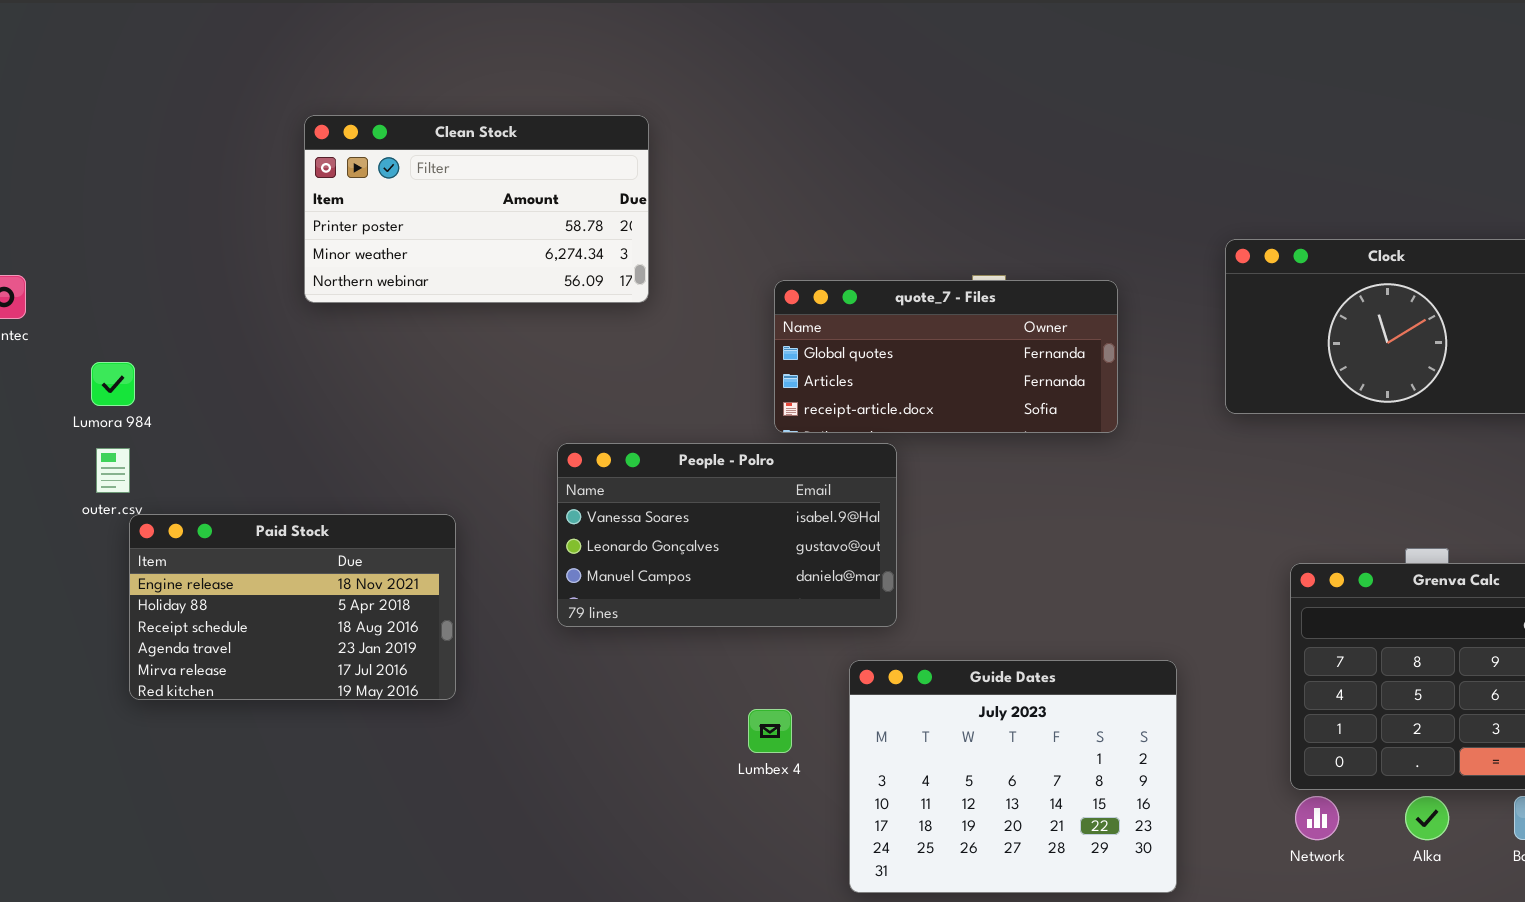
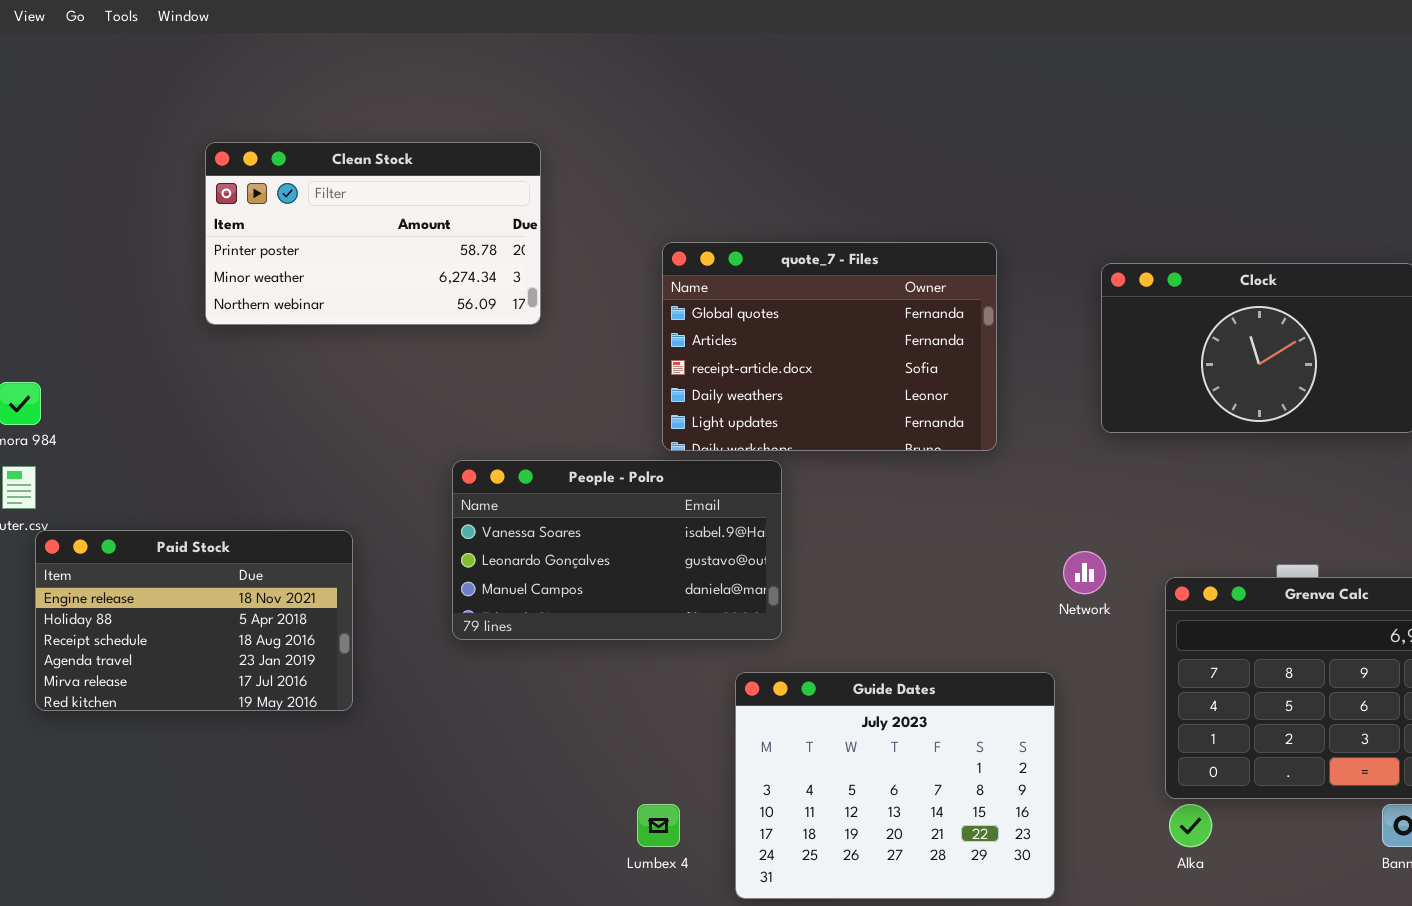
quote_7 - Files: [774,280,1118,433] -> [662,242,997,451], resized
Lumbex 4: [748,709,792,753] -> [637,804,680,847], moved
Network: [1295,796,1339,840] -> [1063,551,1106,594], moved
Alka: [1405,796,1449,840] -> [1169,804,1212,847], moved

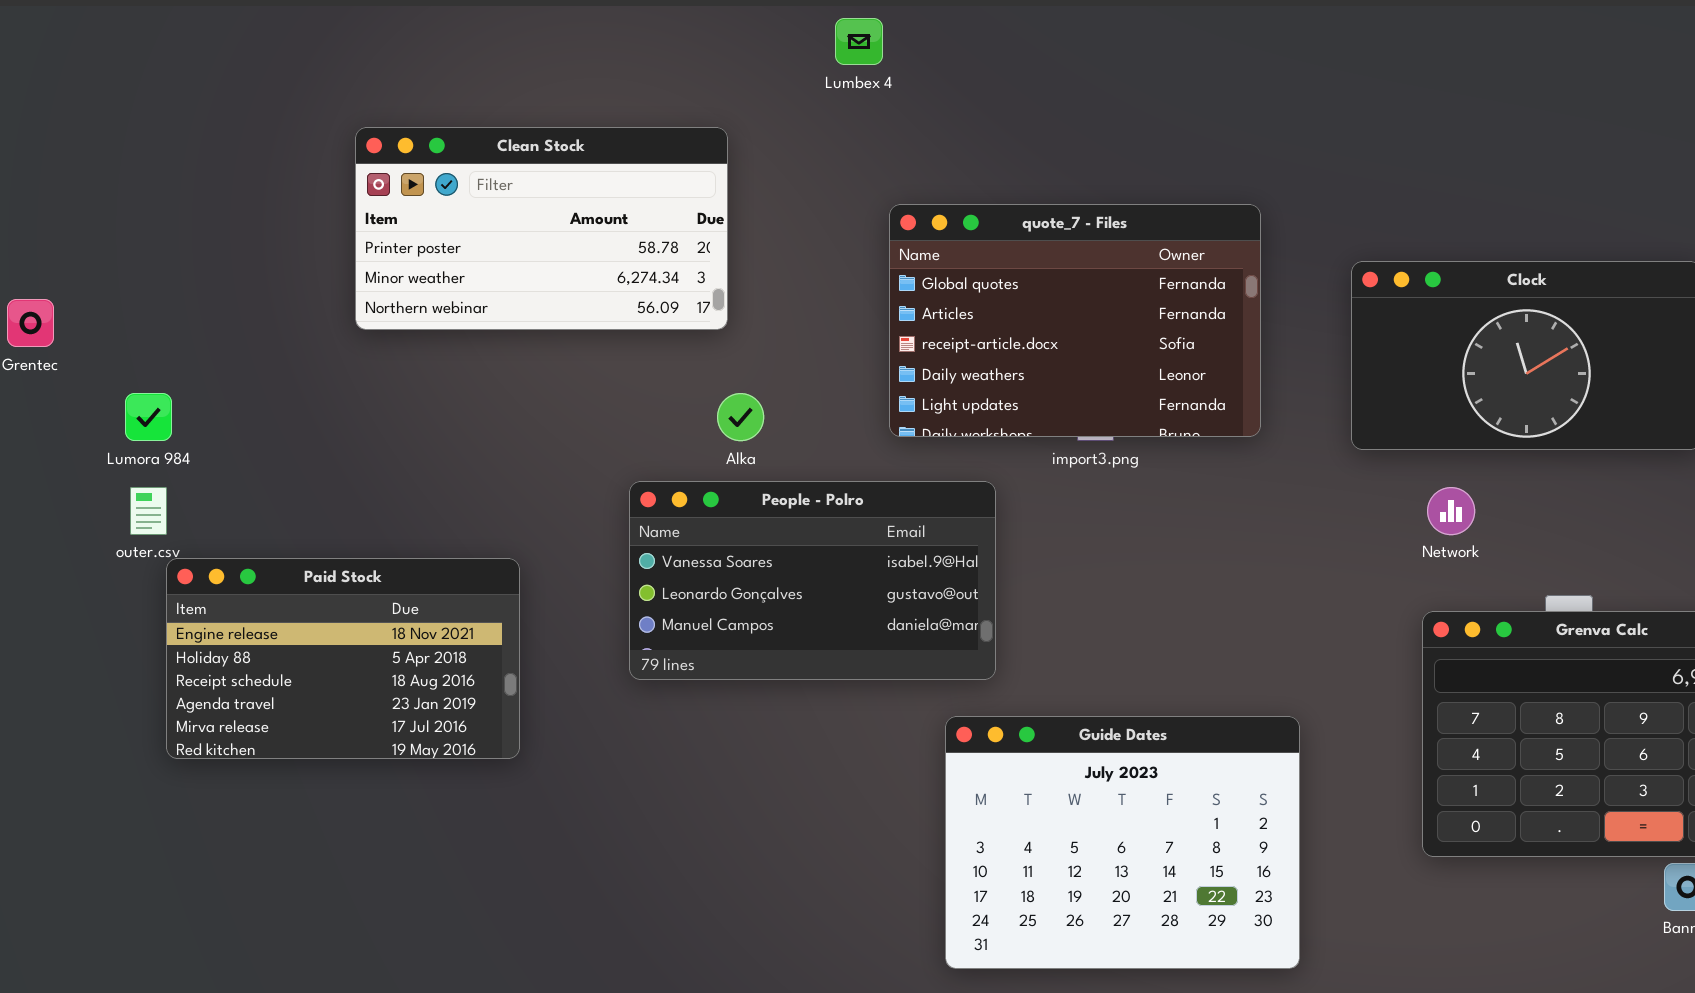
quote_7 - Files: [662,242,997,451] -> [889,204,1261,437], moved
Network: [1063,551,1106,594] -> [1427,487,1475,535], moved
Lumbex 4: [637,804,680,847] -> [835,18,883,65], moved
Alka: [1169,804,1212,847] -> [717,393,764,441], moved

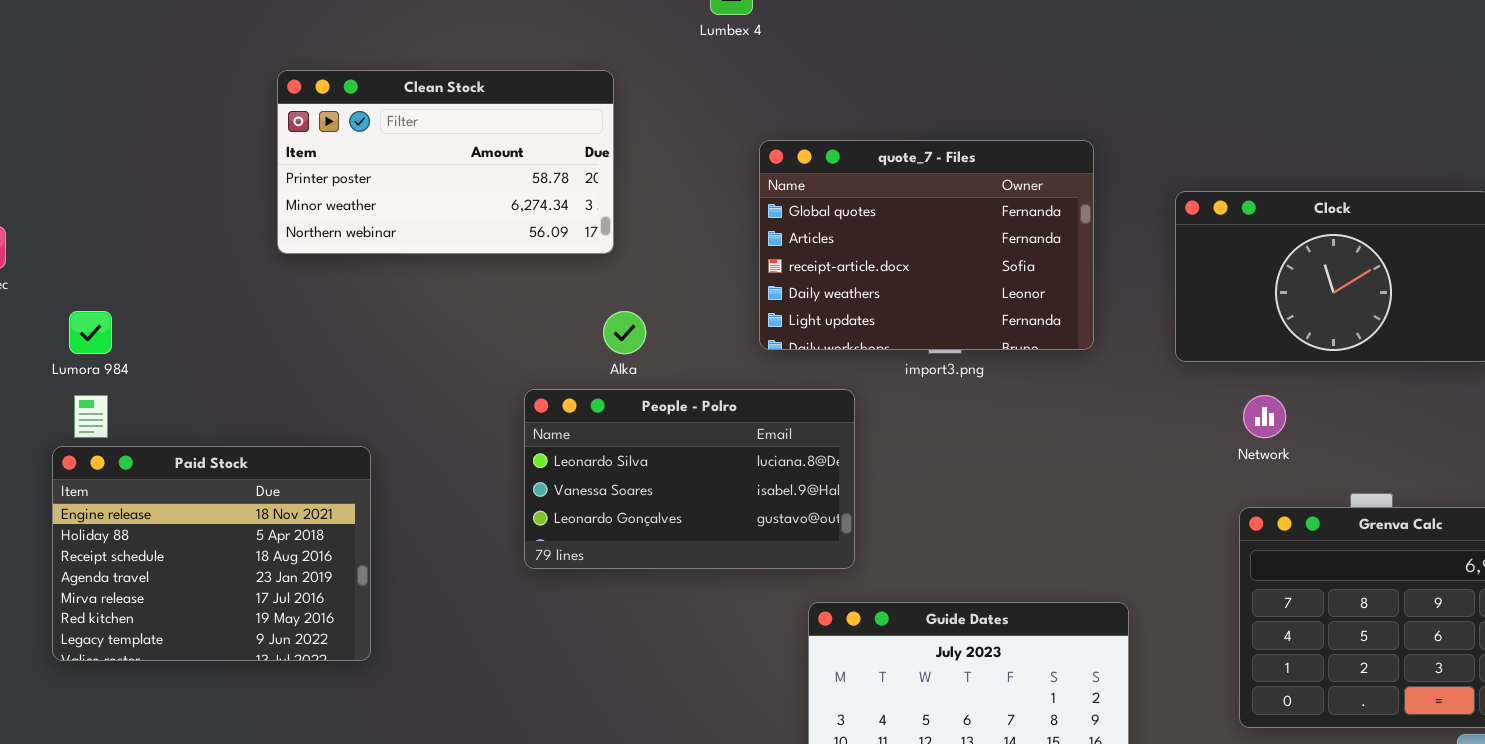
People - Polro: [629,481,996,680] -> [524,389,855,569], scrolled up 1 row
Paid Stock: [166,558,520,759] -> [52,446,371,661], moved, resized

